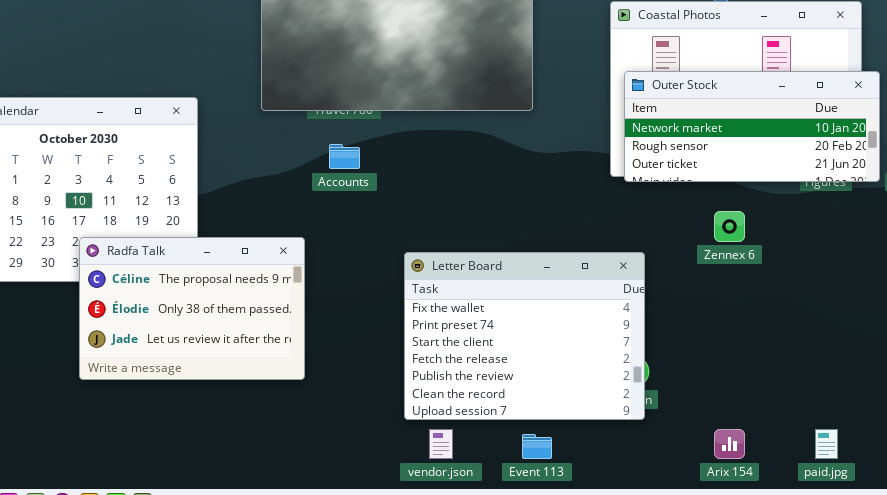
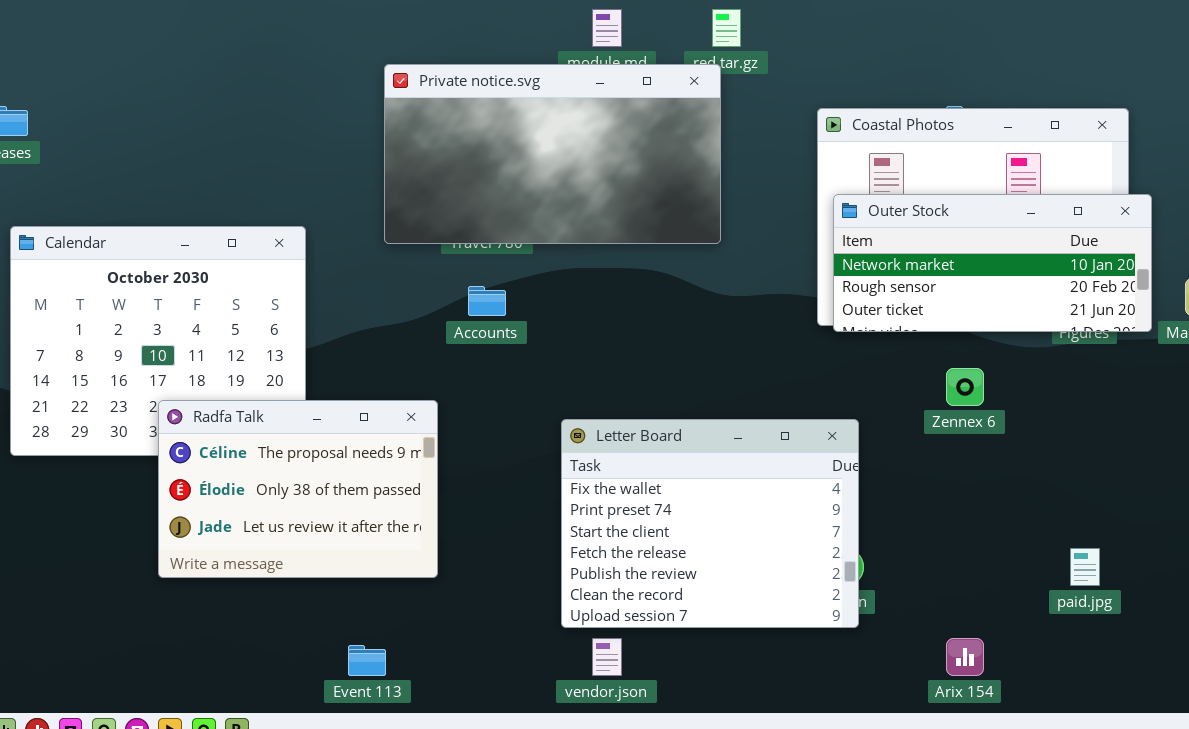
paid.jpg: [815,429,838,459] -> [1070,548,1100,586], moved
Event 113: [522,434,552,459] -> [348,645,386,676], moved

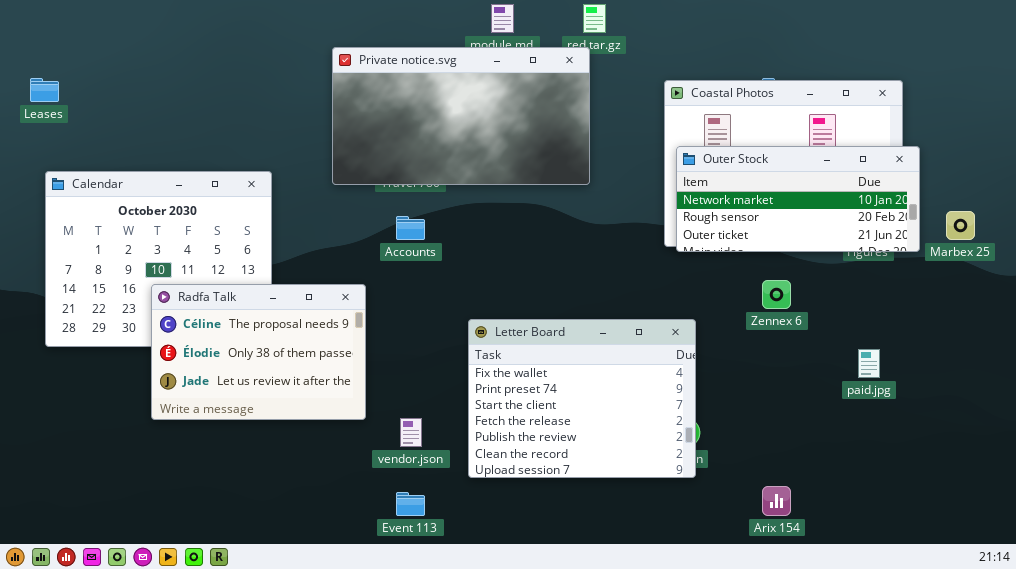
Radfa Talk: [158,400,438,578] -> [151,284,366,420], moved
paid.jpg: [1070,548,1100,586] -> [858,349,880,378], moved
vendor.json: [592,638,622,676] -> [400,418,422,447], moved
Event 113: [348,645,386,676] -> [396,492,425,516], moved

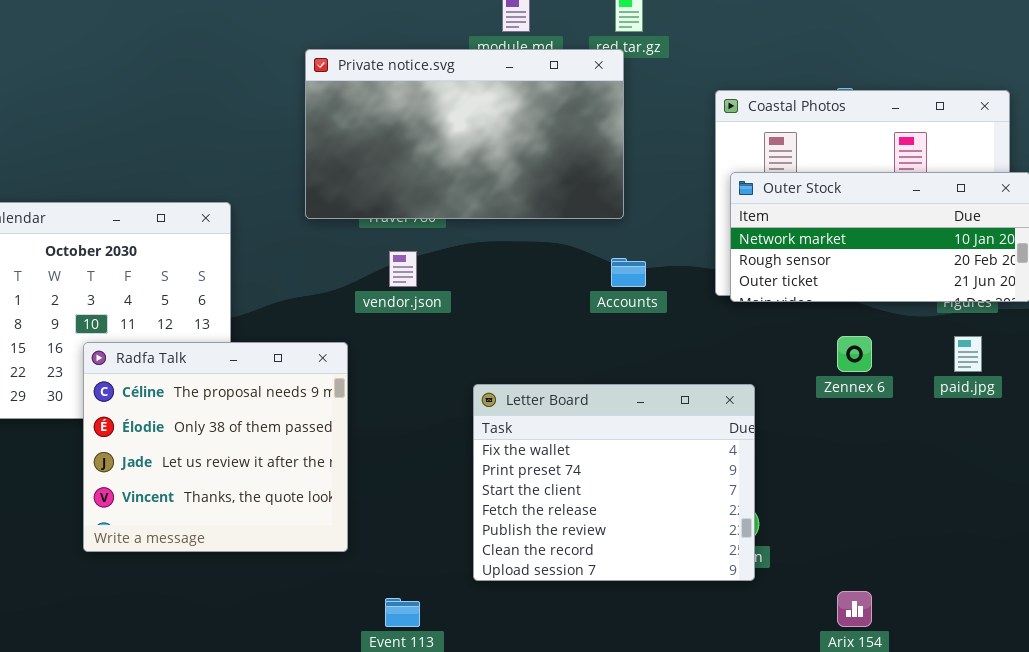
Accounts: [396,216,425,240] -> [611,258,646,287], moved
Radfa Talk: [151,284,366,420] -> [83,342,348,552], resized
paid.jpg: [858,349,880,378] -> [954,336,982,372], moved
vendor.json: [400,418,422,447] -> [389,251,417,287], moved

